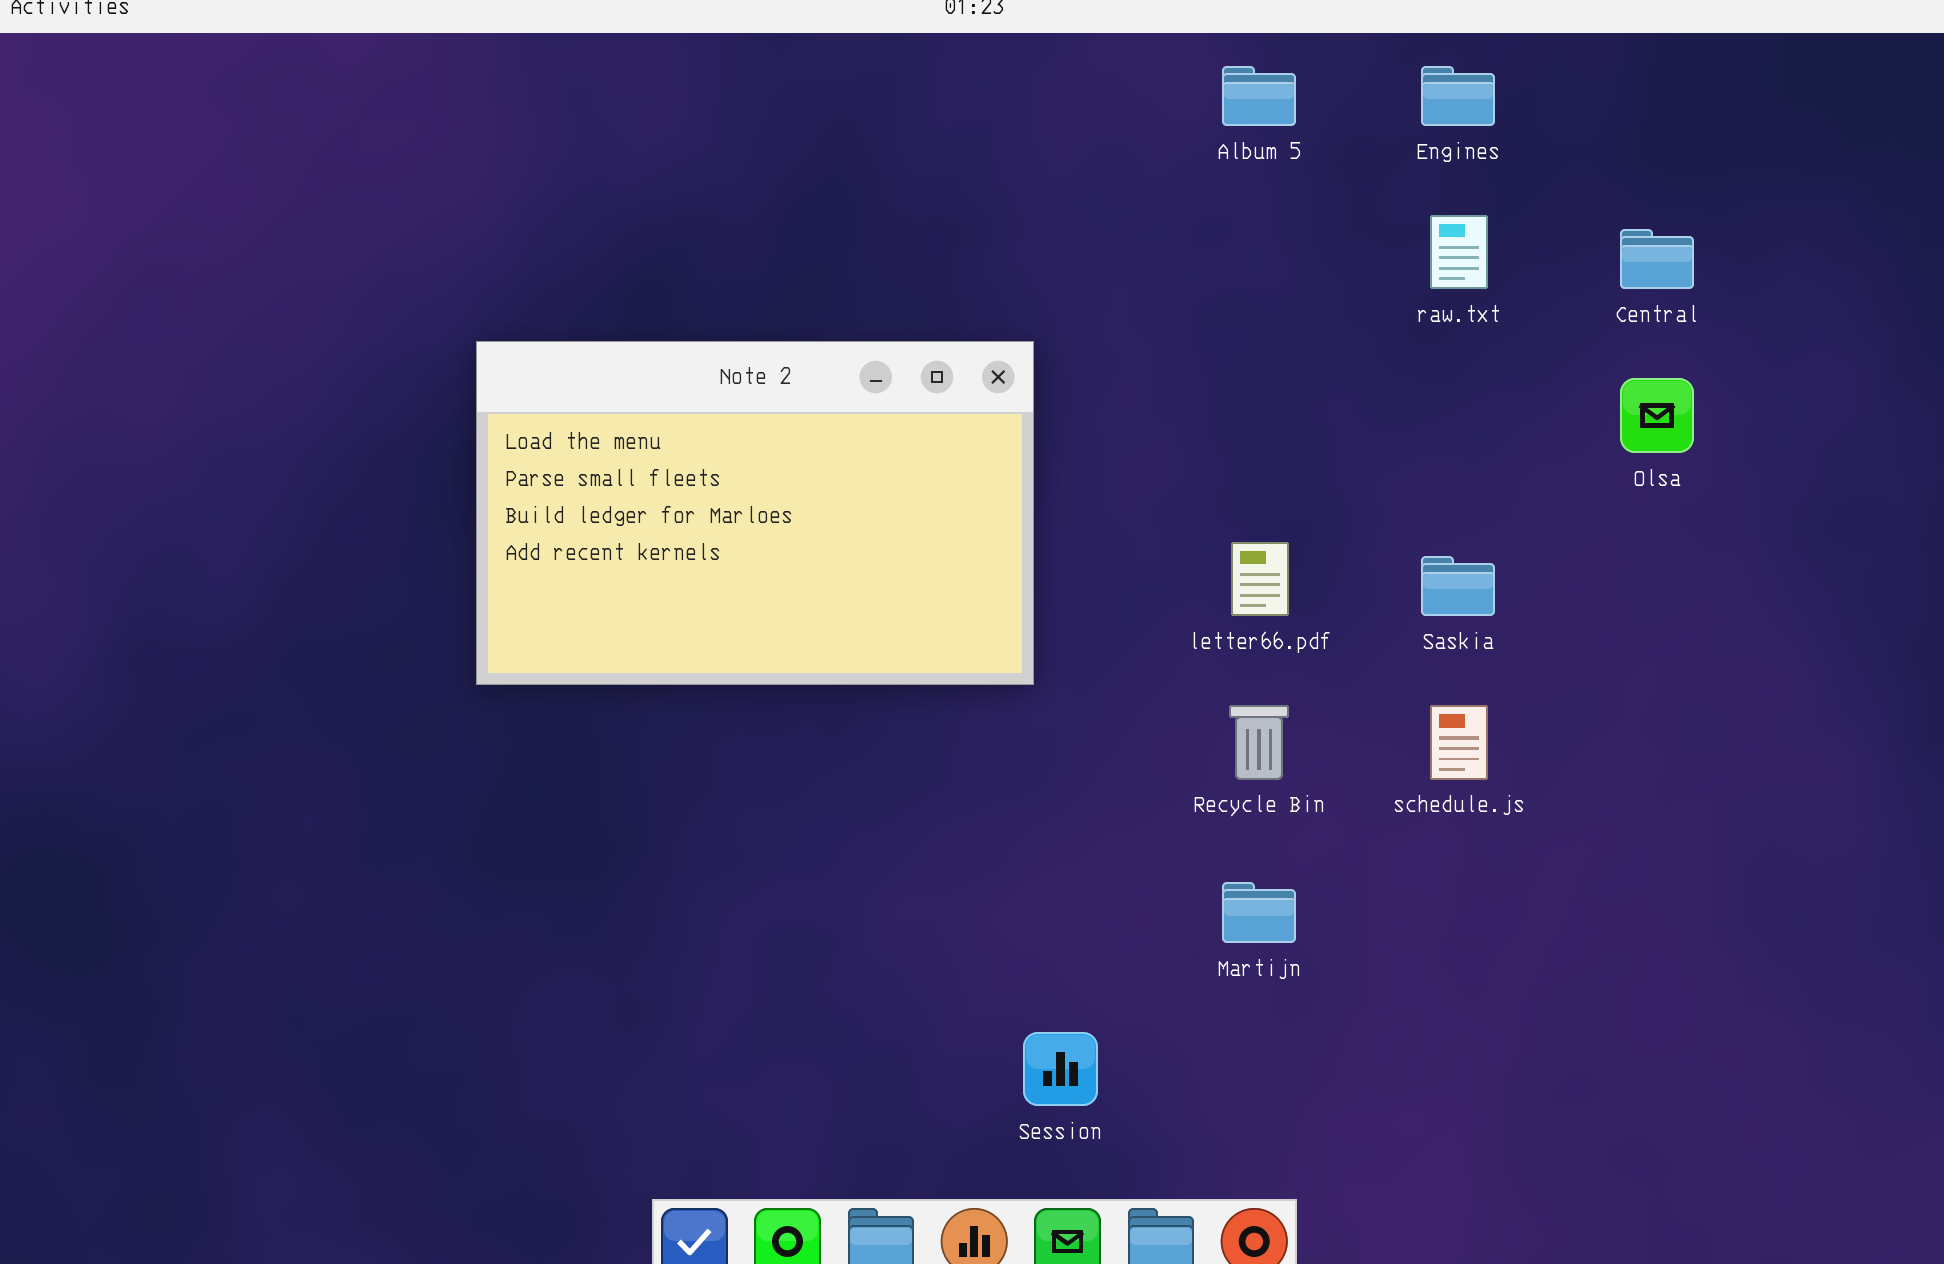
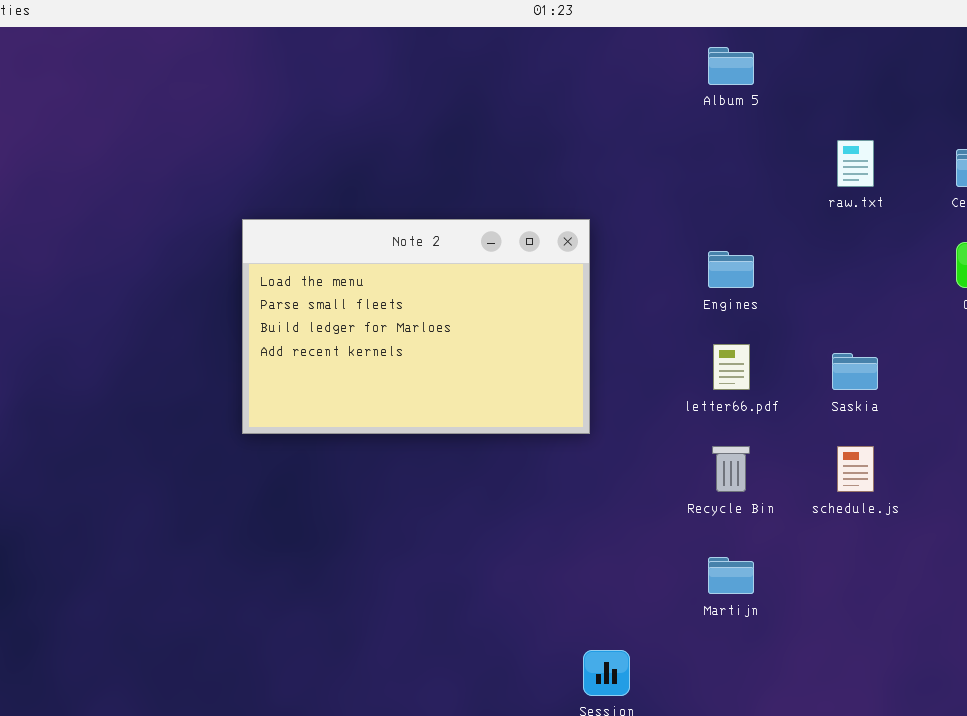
Engines: [1421,66,1495,126] -> [708,251,754,288], moved

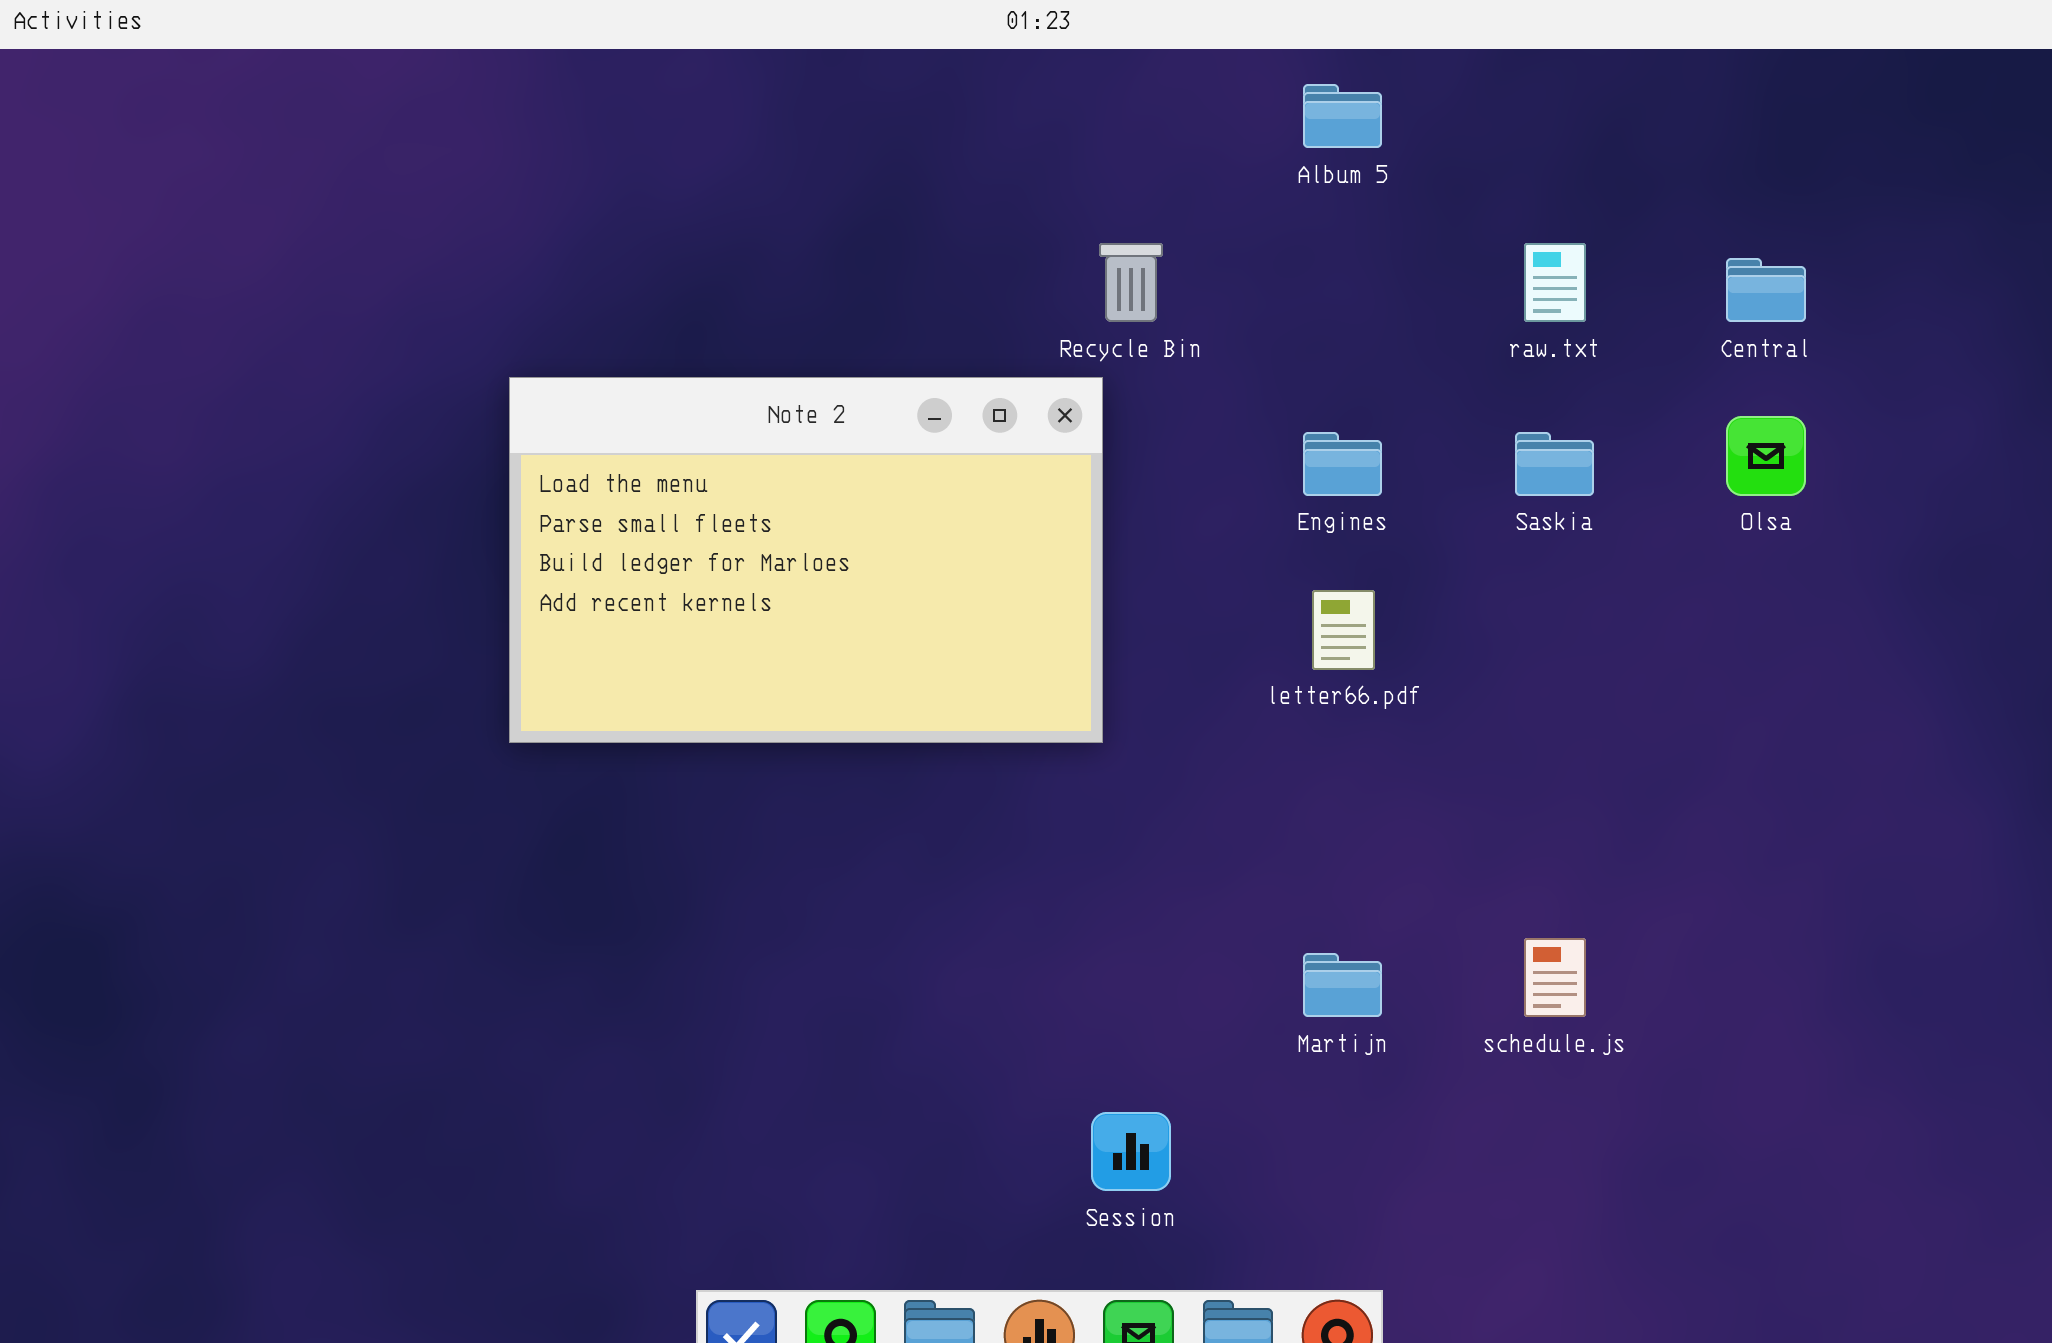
Saskia: [832,353,878,390] -> [1515,432,1594,496], moved
Recycle Bin: [712,446,750,492] -> [1099,243,1163,322], moved
schedule.js: [837,446,874,492] -> [1524,938,1586,1017], moved

